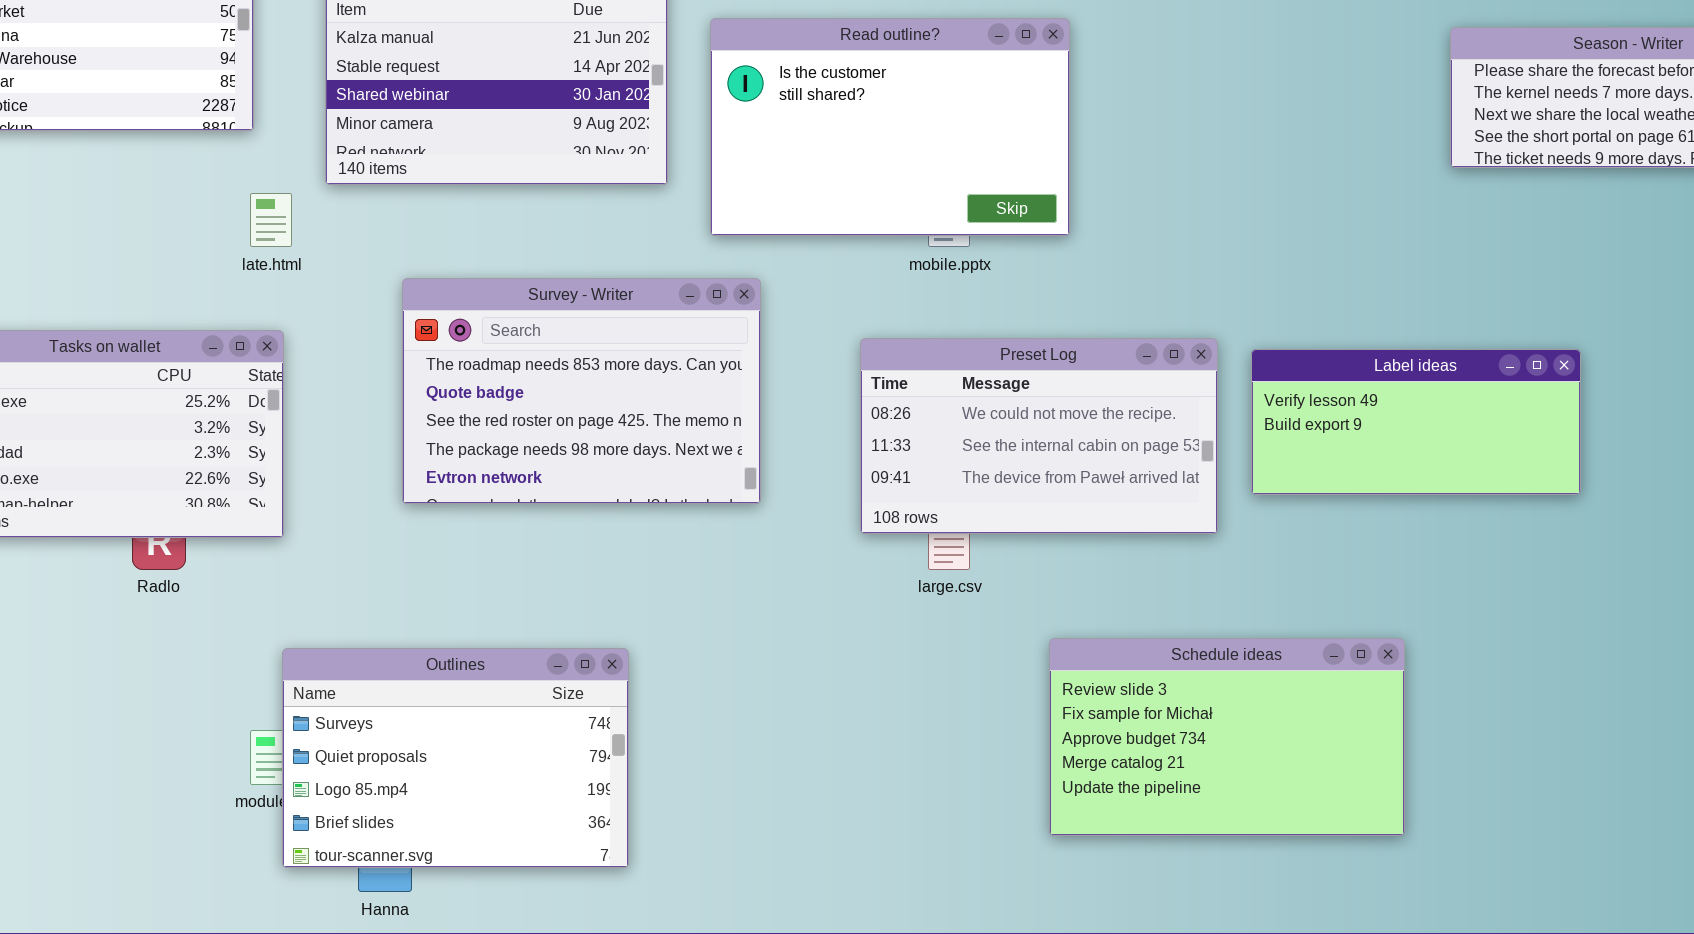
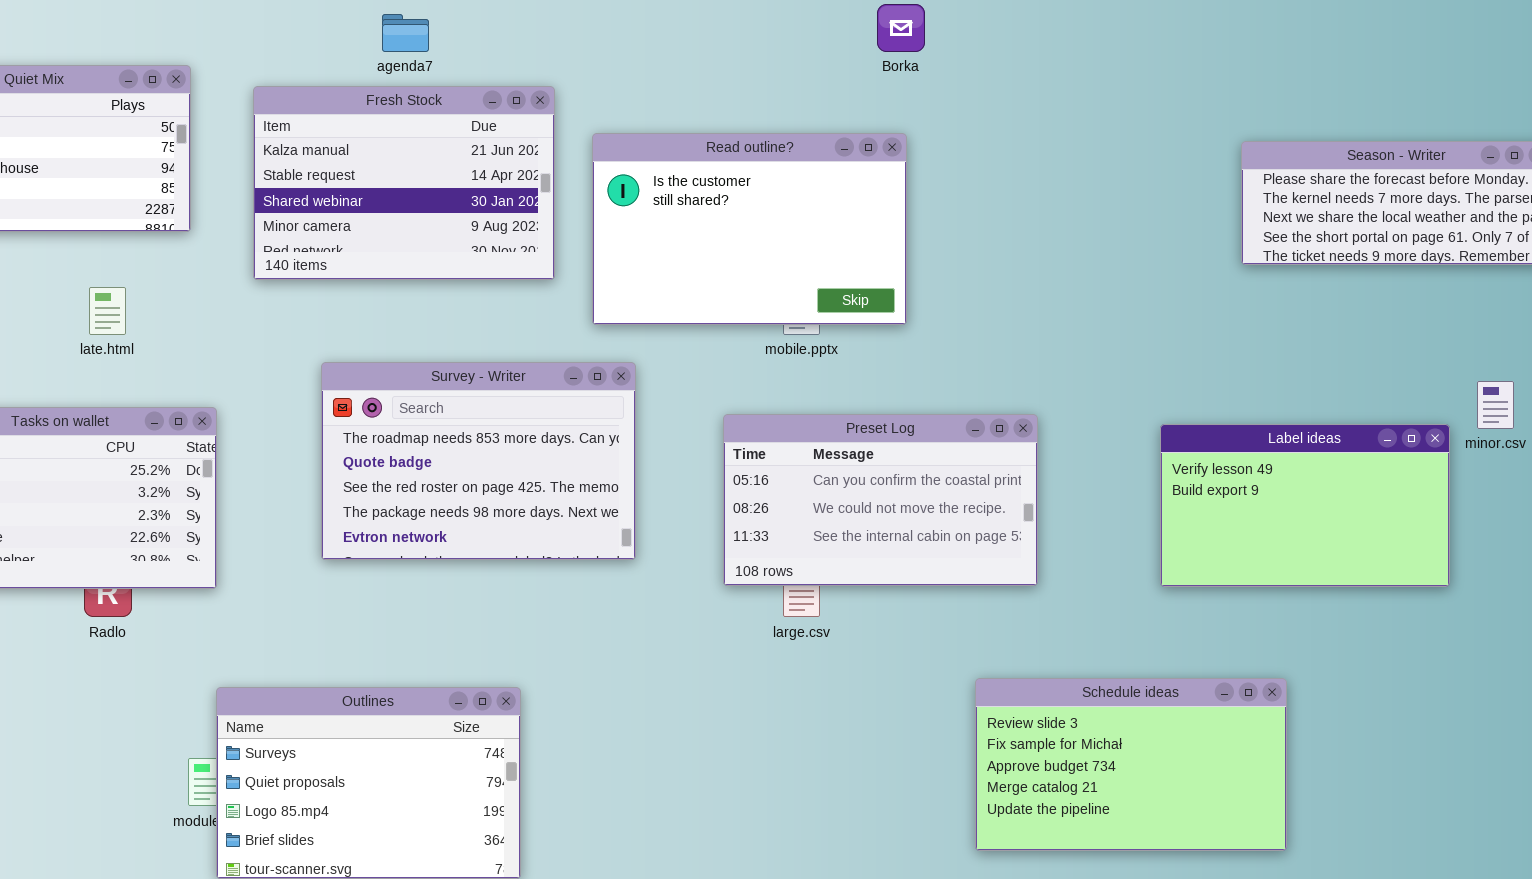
late.html: [250,193,292,247] -> [89,287,126,335], moved
Preset Log: [860,338,1218,534] -> [723,414,1038,586], scrolled up 1 row
Label ideas: [1251,349,1581,495] -> [1160,424,1450,587], moved, resized
Schedule ideas: [1049,638,1405,836] -> [975,678,1287,851], moved

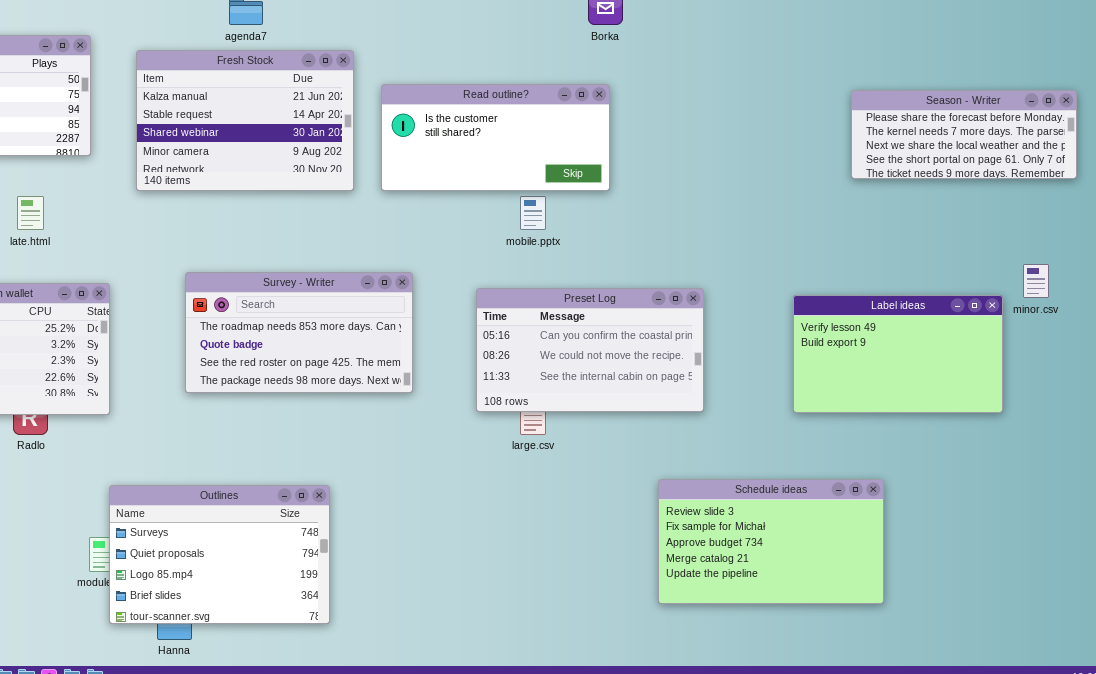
Read outline?: [592,133,907,325] -> [381,84,610,191], resized
Survey - Writer: [321,362,636,560] -> [185,272,413,393], resized

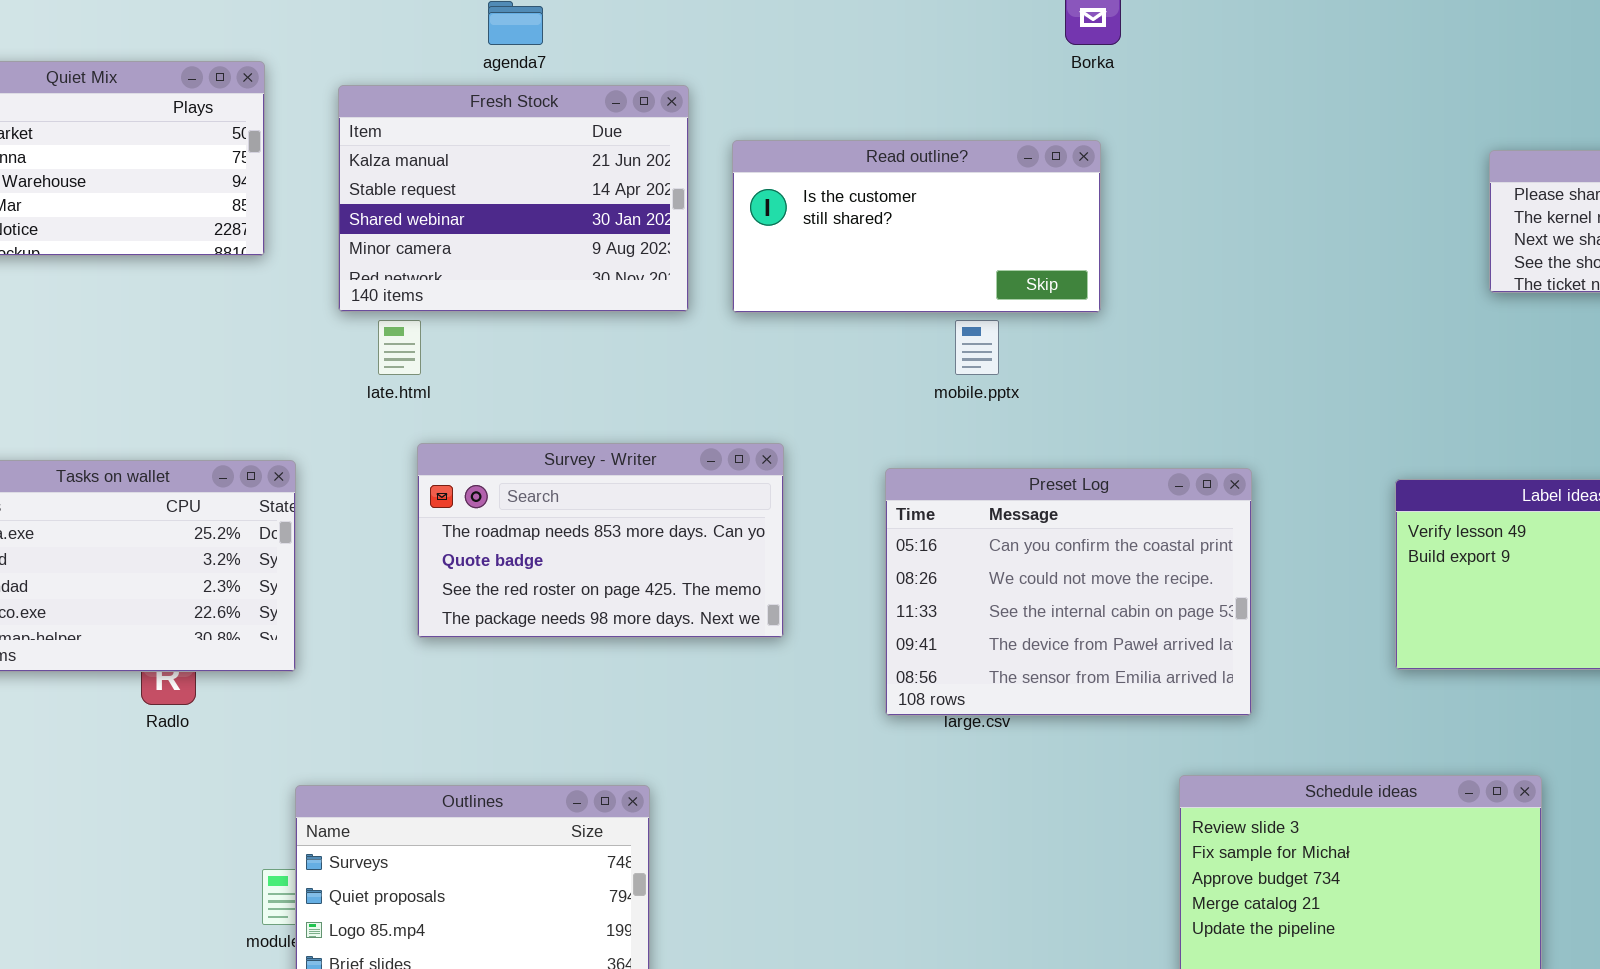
late.html: [17,196,44,230] -> [378,320,421,375], moved
Preset Log: [476,288,704,412] -> [885,468,1252,716], resized

